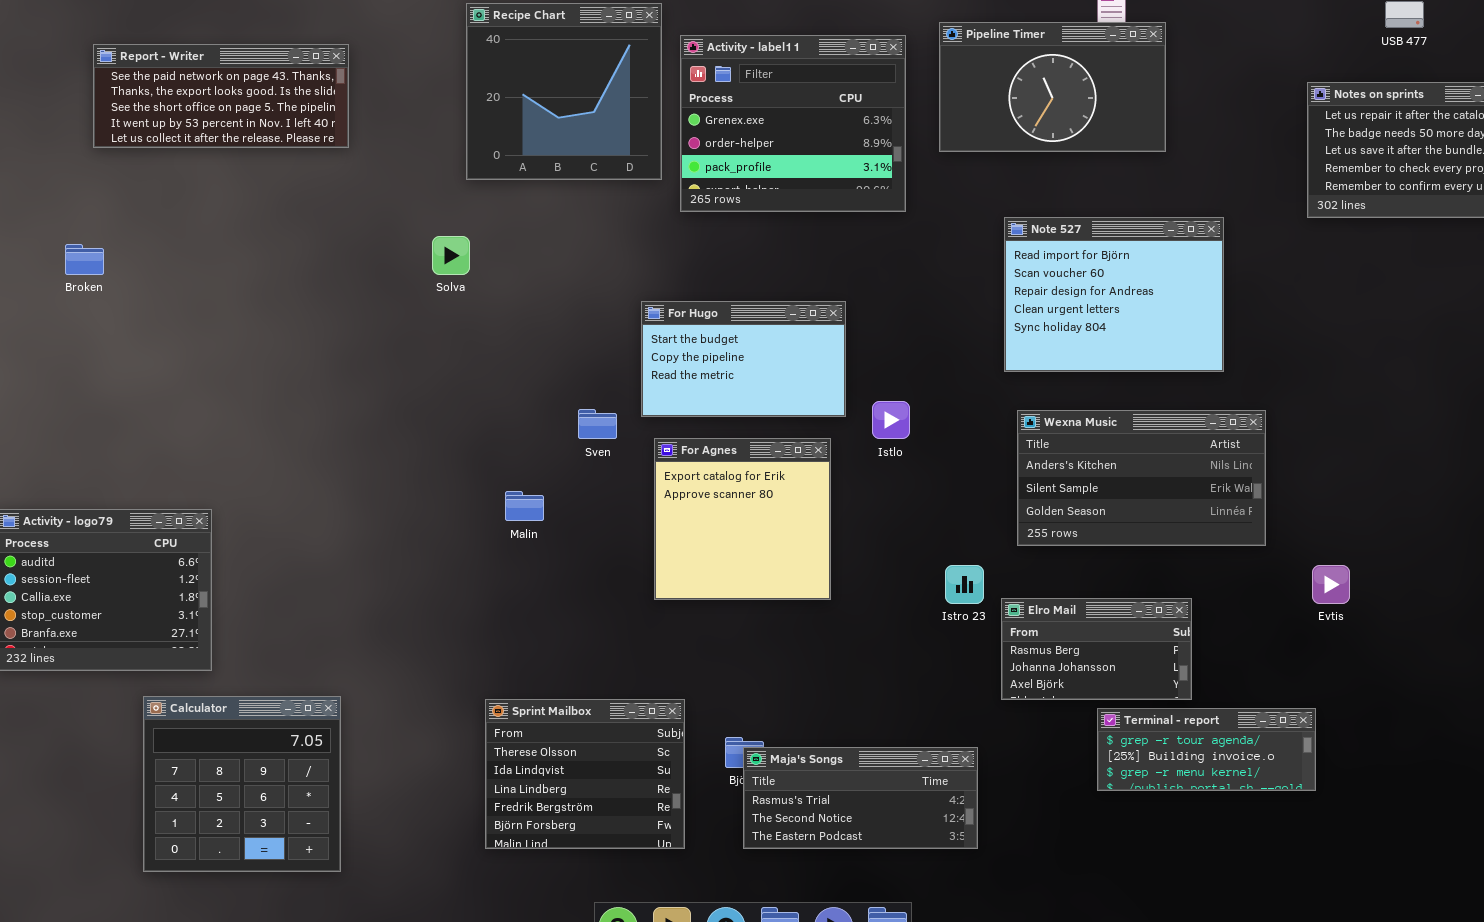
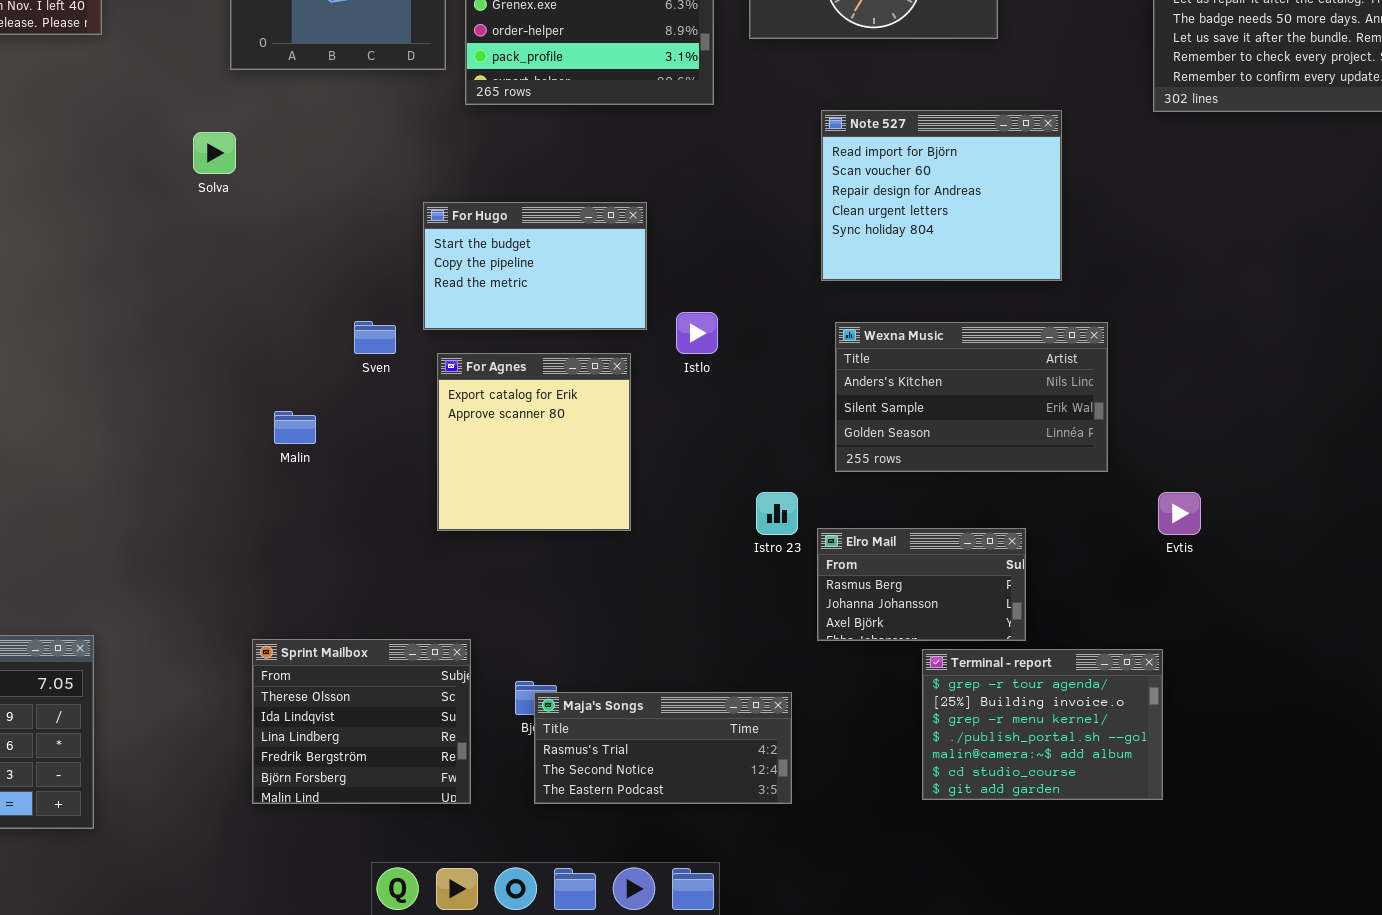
Terminal - report: [1097,708,1316,791] -> [922,649,1163,800], resized

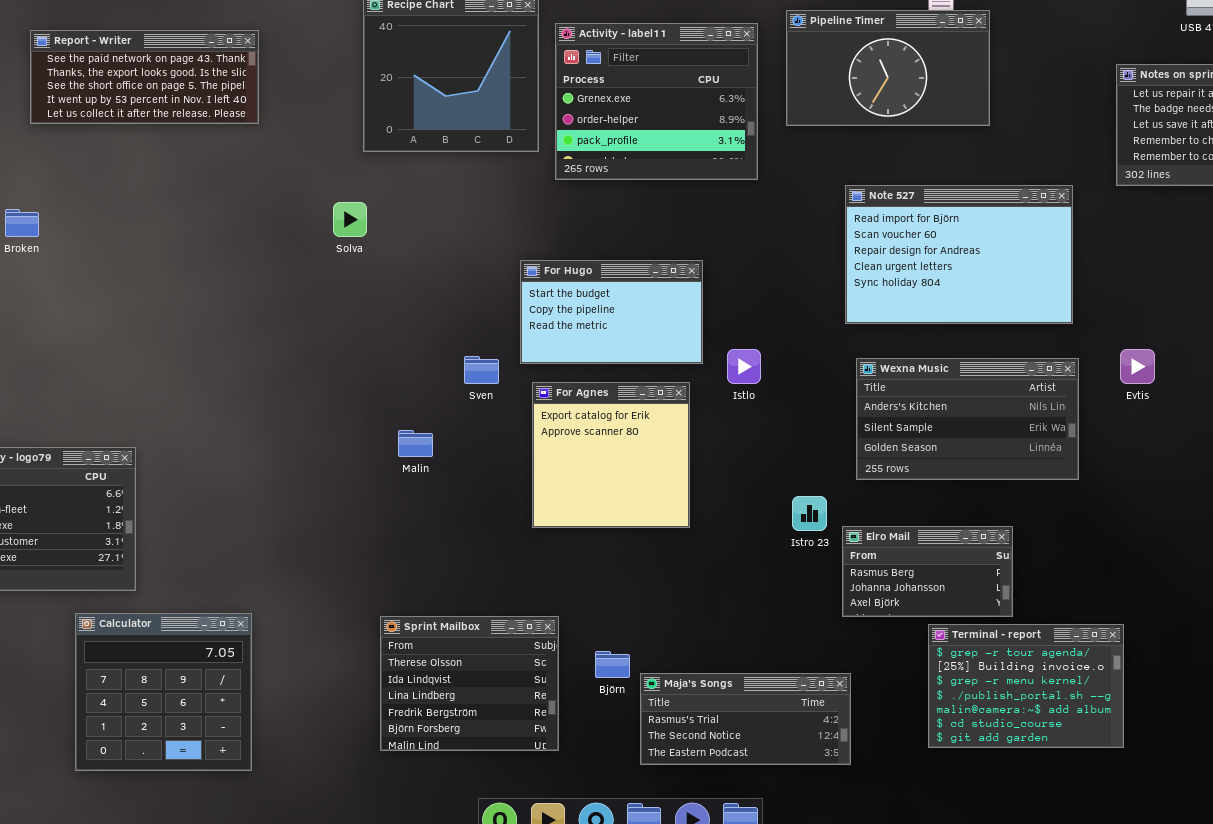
Note 527: [821,110,1062,281] -> [845,185,1073,324], resized
Evtis: [1158,492,1201,535] -> [1120,349,1155,384], moved
Maja's Songs: [534,692,792,804] -> [640,673,851,765], moved

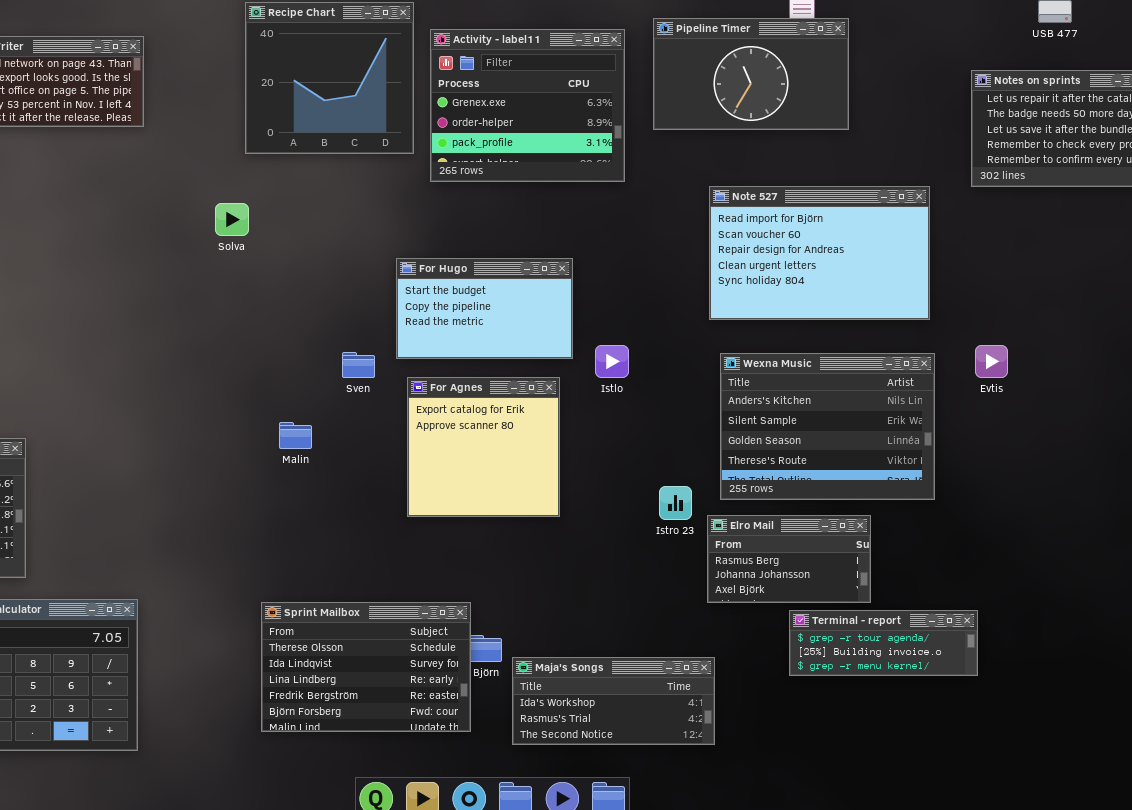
Wexna Music: [856,358,1079,480] -> [720,353,935,500], resized
Sprint Mailbox: [380,616,559,751] -> [261,602,471,732], resized
Terminal - report: [928,624,1124,748] -> [789,610,978,676], resized
Maja's Songs: [640,673,851,765] -> [512,657,715,745], scrolled up 1 row

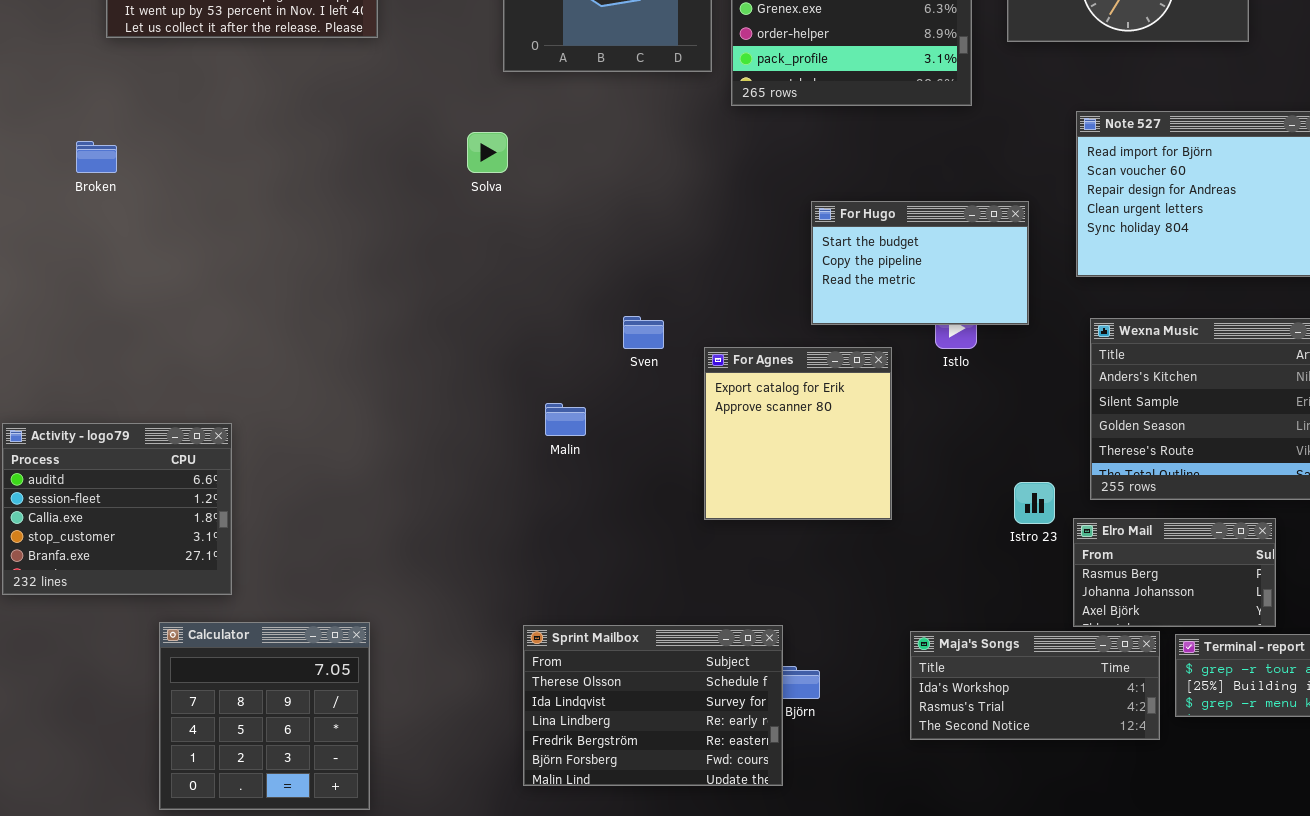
For Hugo: [396,258,573,359] -> [811,201,1029,325], moved
Maja's Songs: [512,657,715,745] -> [910,631,1160,740], moved

